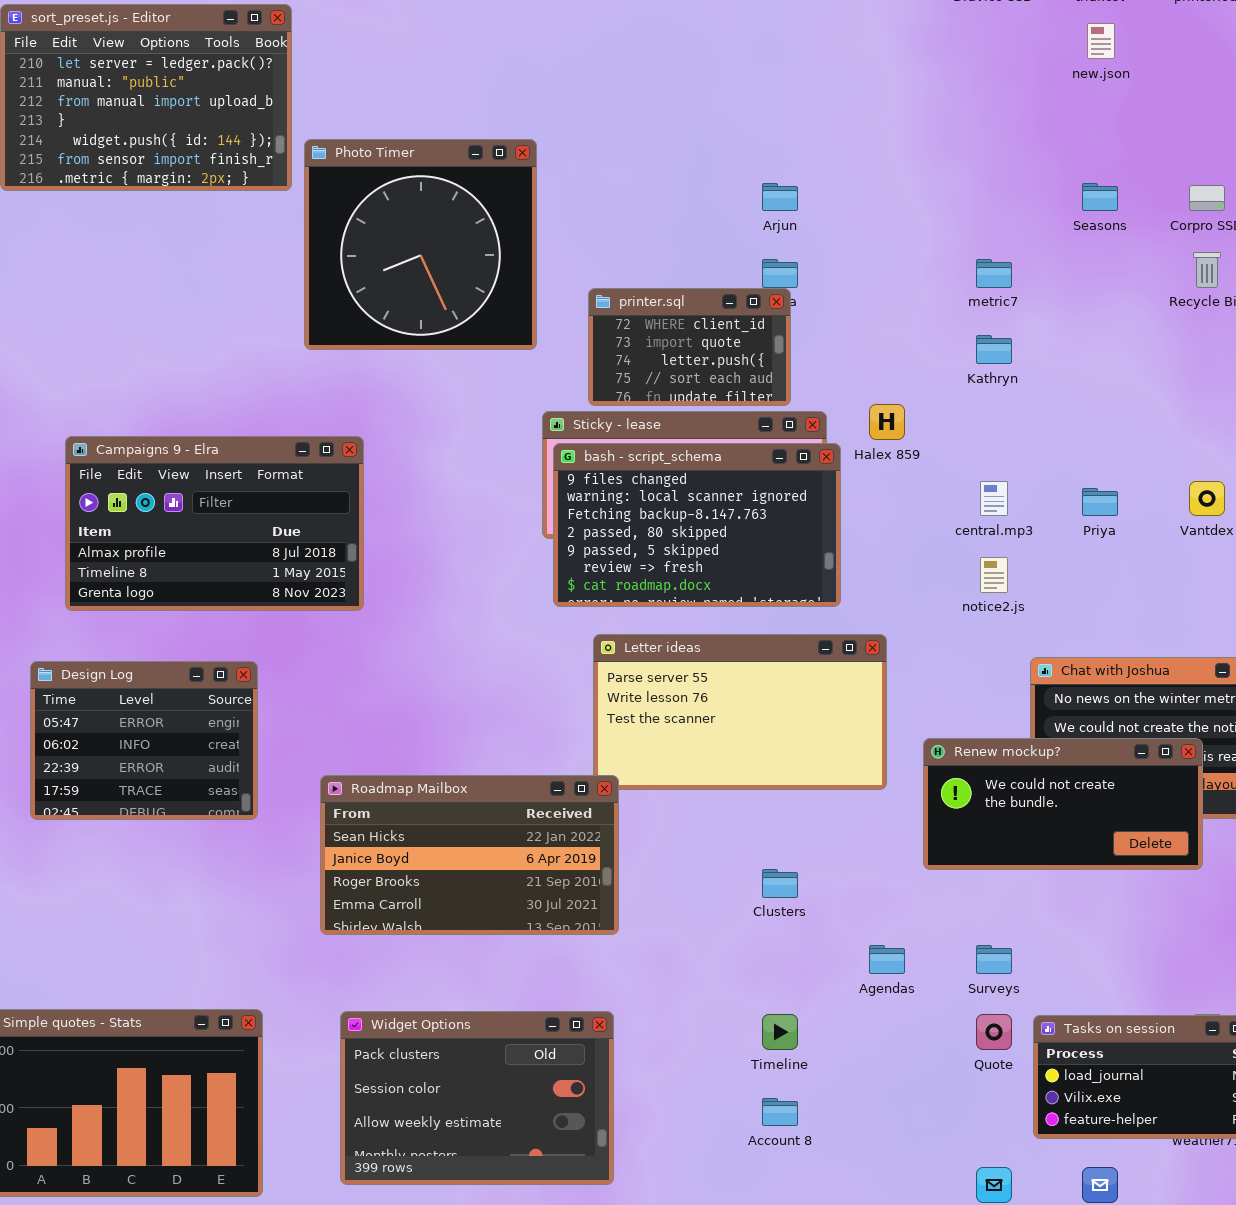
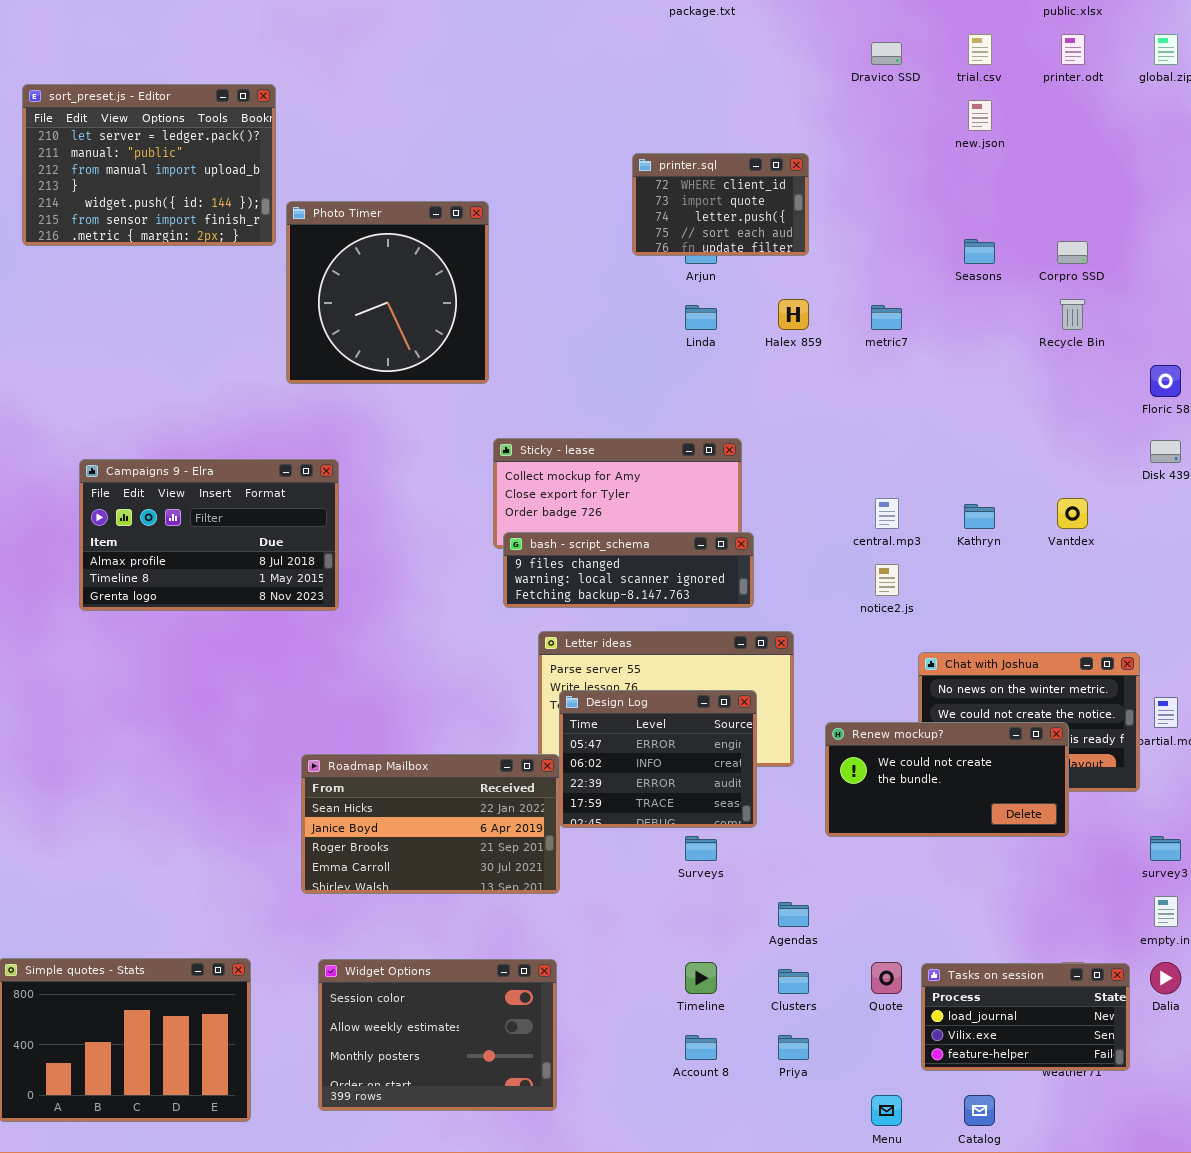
printer.sql: [588,288,791,406] -> [632,153,809,256], moved
Kathryn: [976,335,1012,364] -> [964,504,995,529], moved
Halex 859: [869,404,905,440] -> [778,299,809,330], moved
bash - script_schema: [553,443,841,607] -> [503,532,754,608], resized
Priya: [1082,488,1118,516] -> [778,1035,809,1060], moved
Design Log: [30,661,258,820] -> [559,690,757,828], moved
Clusters: [762,869,798,898] -> [778,969,809,994], moved
Surveys: [976,945,1012,974] -> [685,836,717,861], moved
Widget Options: [340,1011,614,1185] -> [318,959,557,1111], scrolled down 1 row

